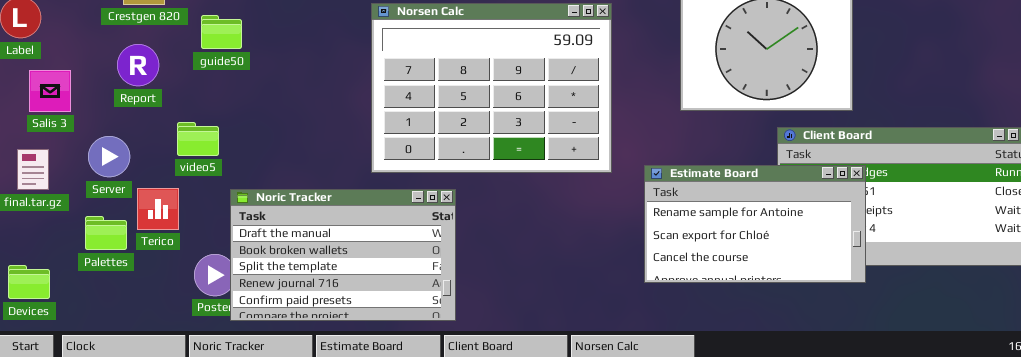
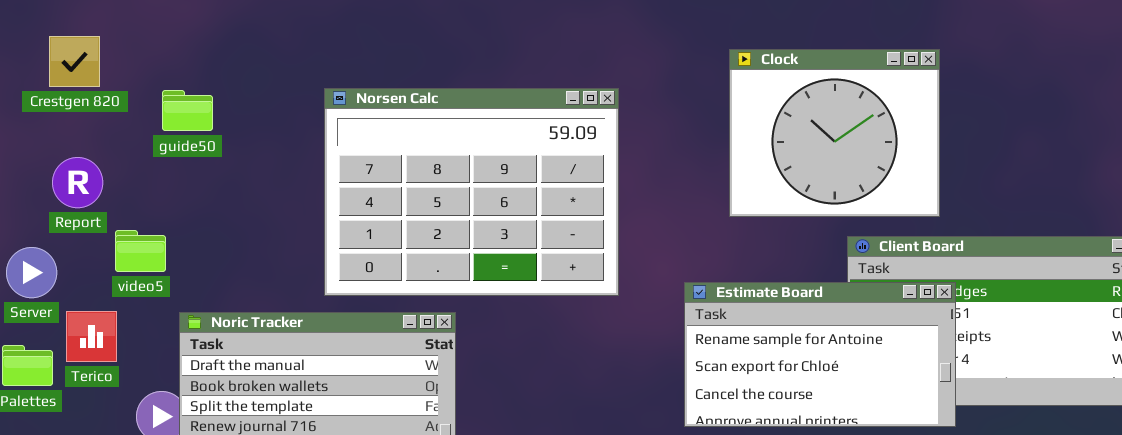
Norsen Calc: [371,3,612,173] -> [324,88,619,296], moved
guide50: [201,15,242,49] -> [162,90,213,131], moved
Report: [117,44,159,86] -> [52,157,103,208], moved

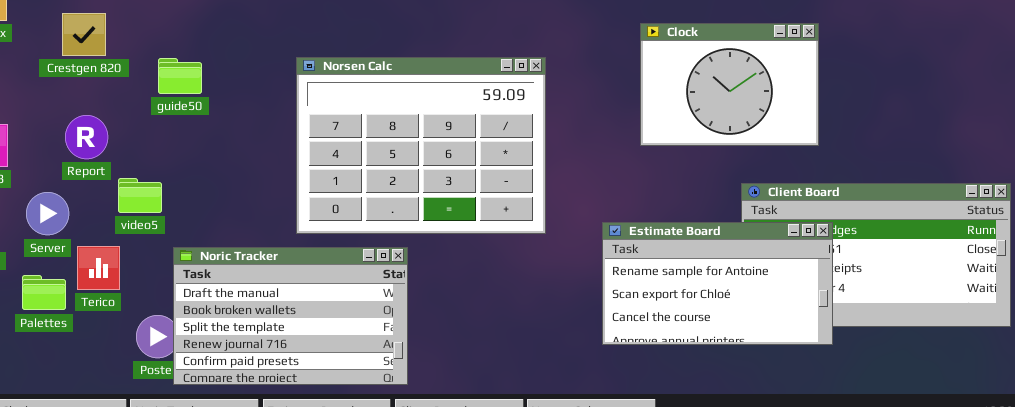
Clock: [729,49,940,217] -> [640,23,819,146], resized

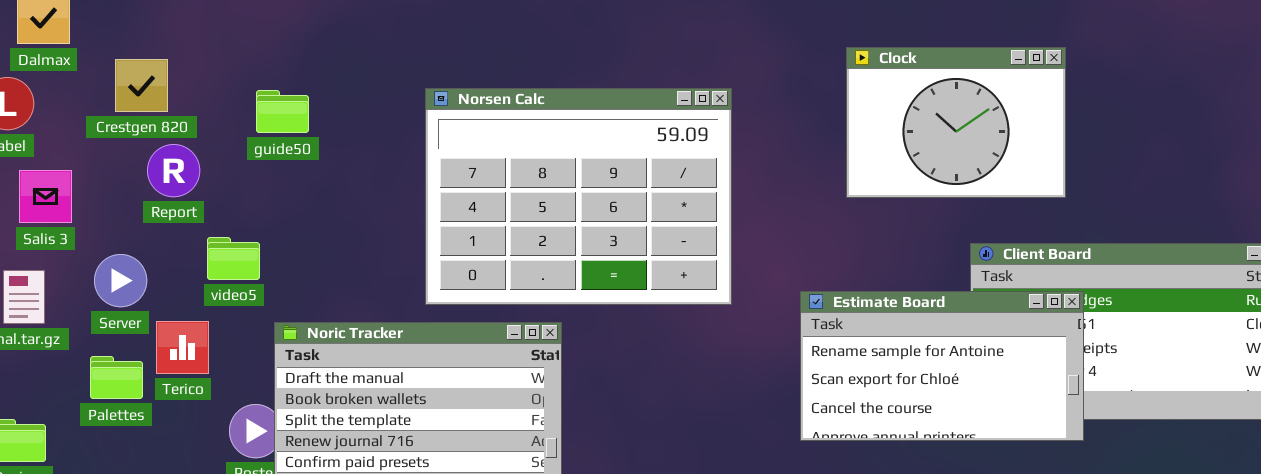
Crestgen 820: [62,13,106,56] -> [115,59,168,112], moved
Report: [65,115,108,159] -> [147,144,200,197], moved

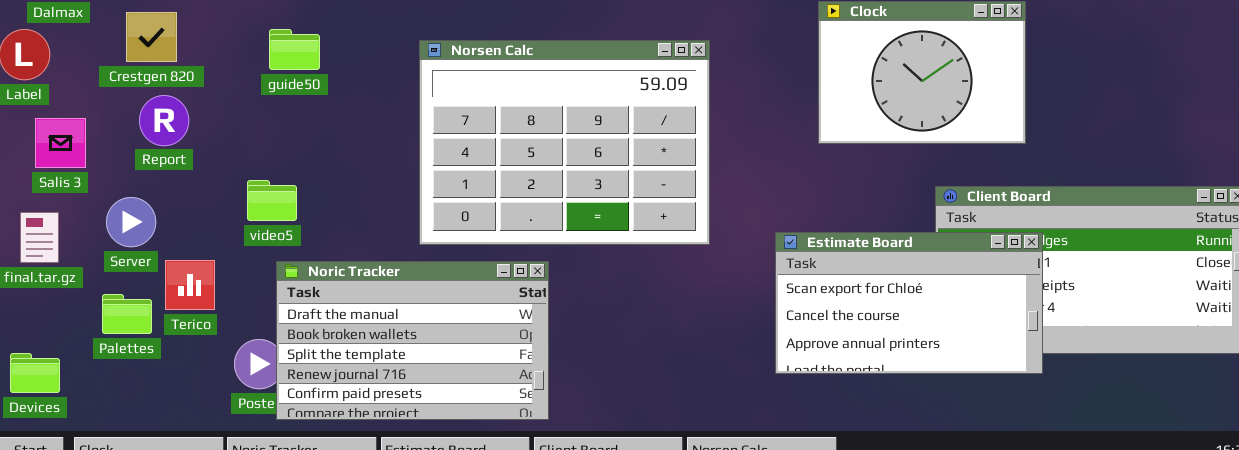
guide50: [256,90,309,133] -> [269,29,320,70], moved
Report: [147,144,200,197] -> [139,95,189,146], moved
video5: [207,237,260,280] -> [247,180,297,221], moved
Estimate Board: [800,291,1084,441] -> [775,232,1043,374], scrolled down 1 row

